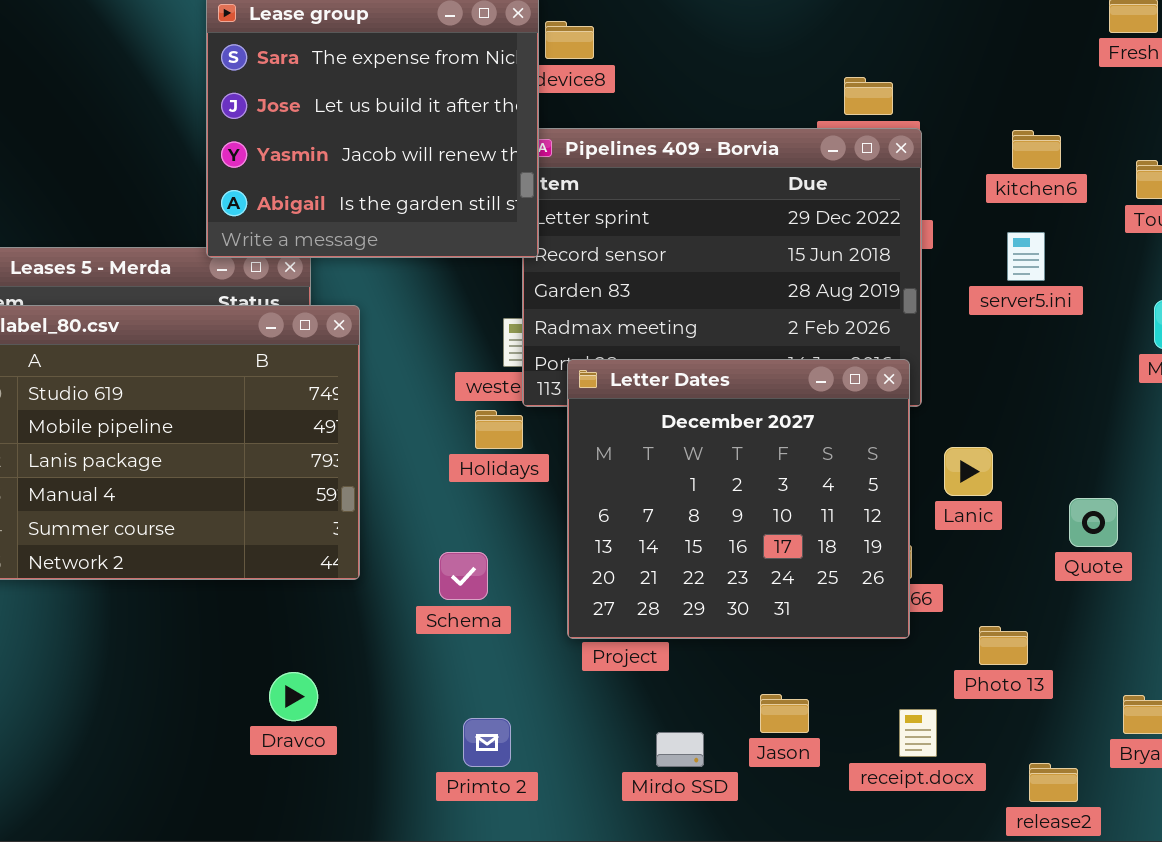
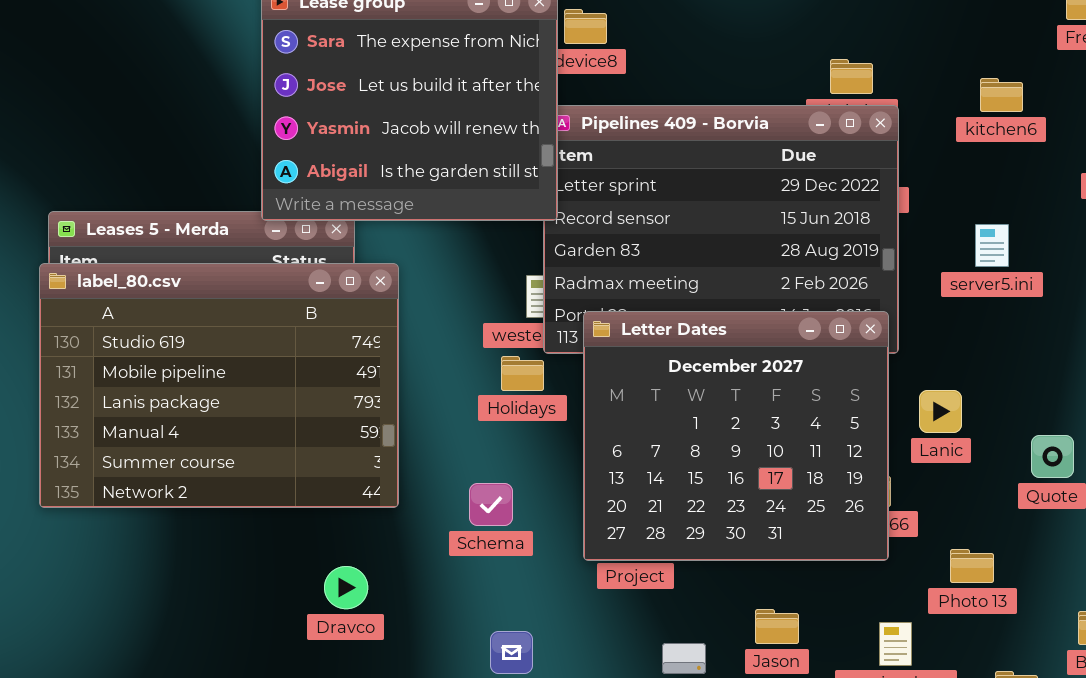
kitchen6: [1012,130,1061,169] -> [980,78,1023,112], moved
server5.ini: [1007,232,1045,281] -> [975,224,1009,267], moved
Dravco: [269,672,318,721] -> [324,566,368,609], moved

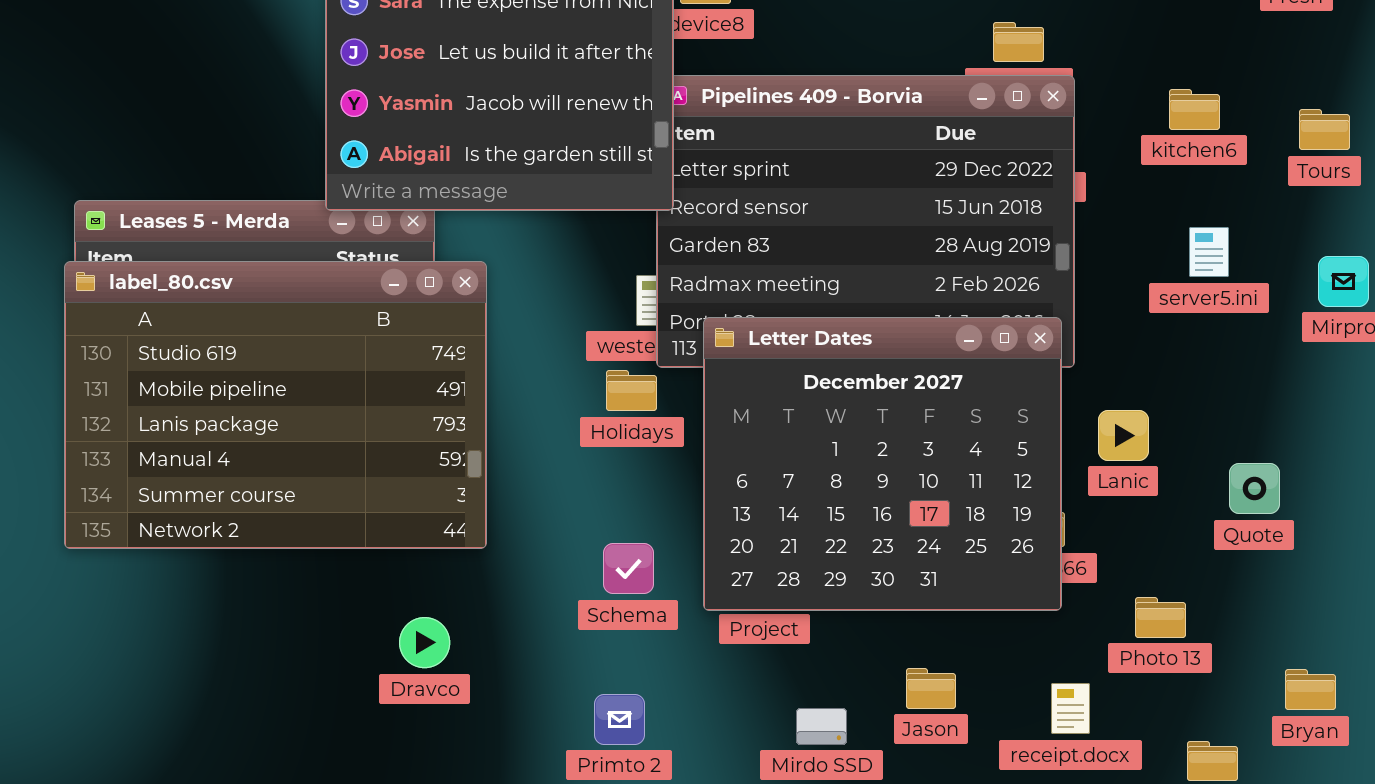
kitchen6: [980,78,1023,112] -> [1169,89,1220,130], moved
server5.ini: [975,224,1009,267] -> [1189,227,1229,277], moved
Schema: [469,483,513,526] -> [603,543,654,594], moved

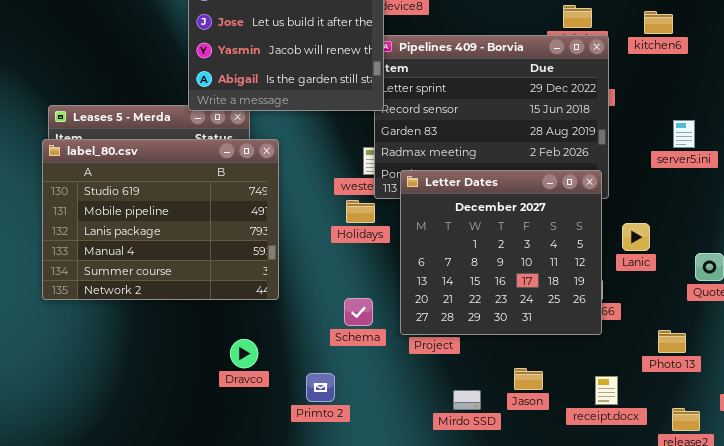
kitchen6: [1169,89,1220,130] -> [644,11,673,34], moved
Photo 13: [1135,597,1186,638] -> [658,330,686,353], moved
Primto 2: [594,694,645,745] -> [306,373,335,402], moved

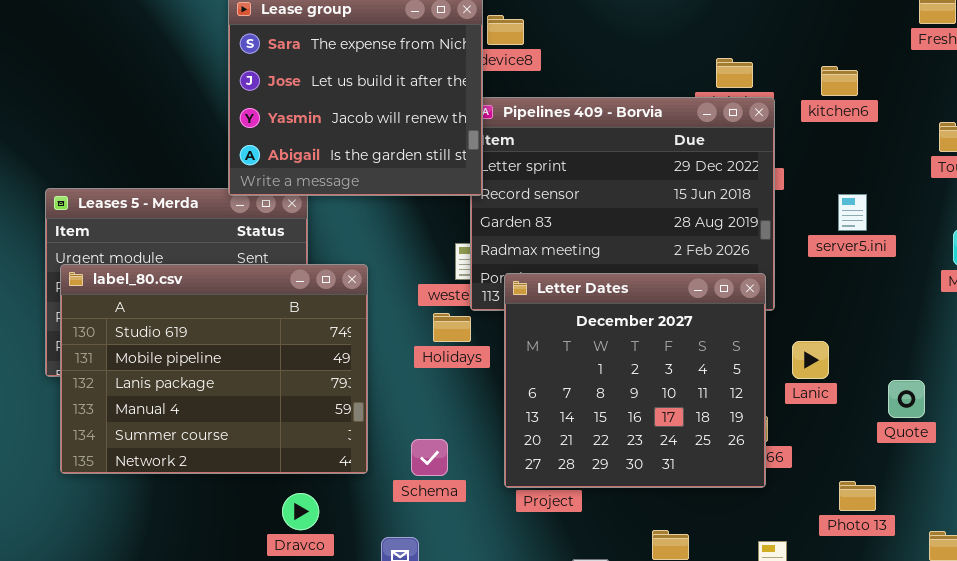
server5.ini: [673,120,695,148] -> [838,194,867,231], moved
label_80.csv: [42,139,279,300] -> [60,264,368,474], moved
Schema: [344,298,373,326] -> [411,439,448,476], moved

